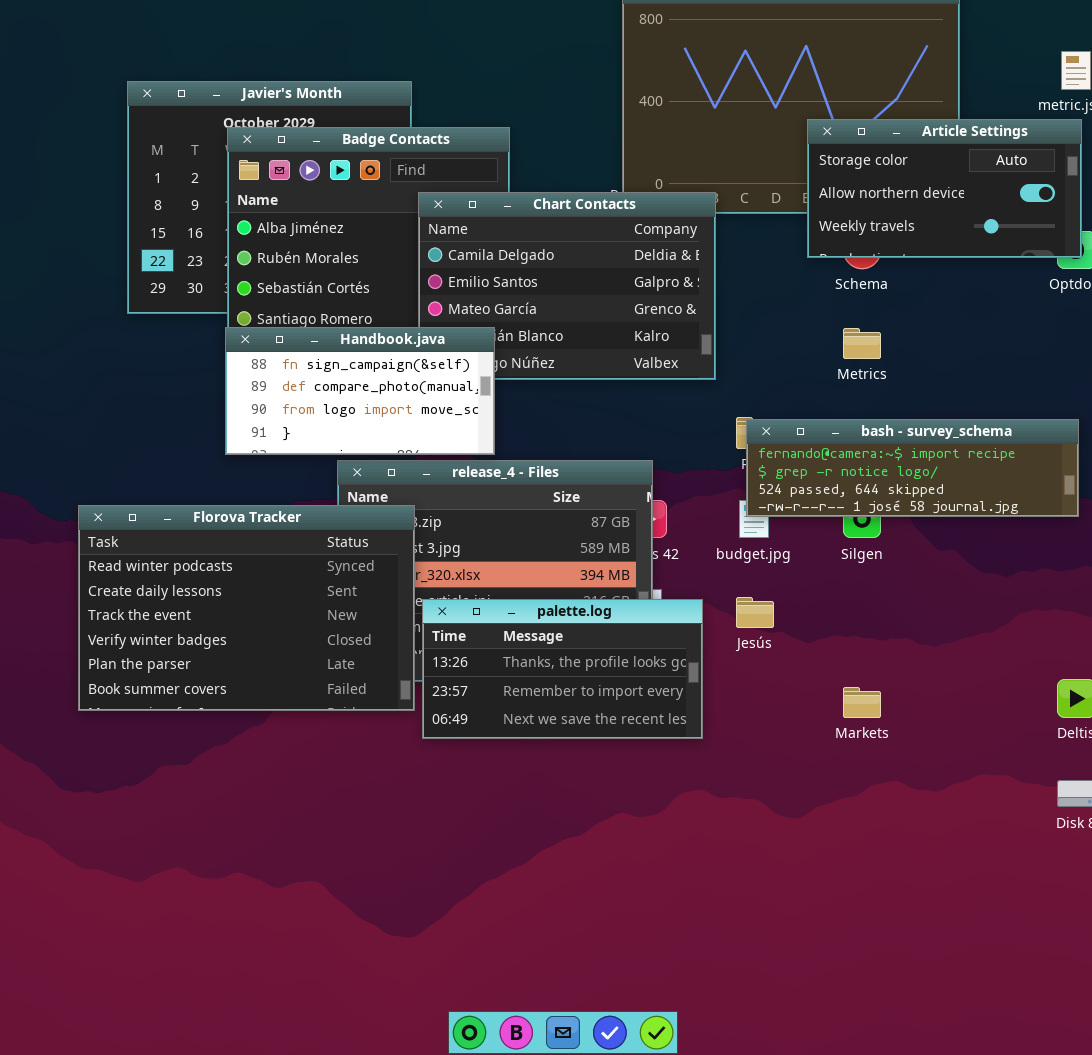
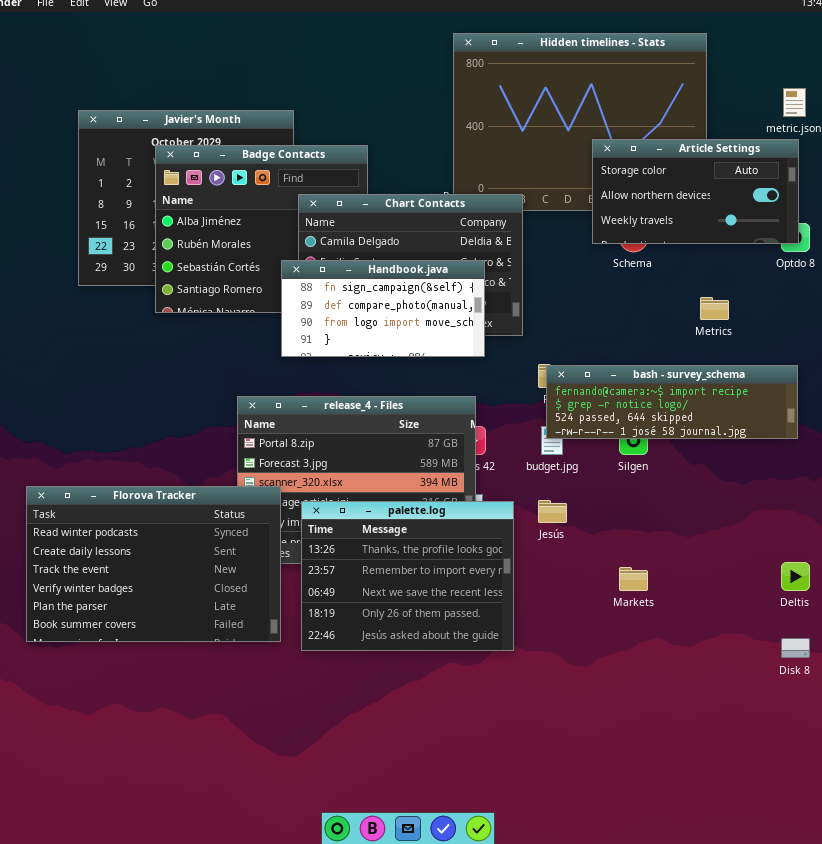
Handbook.java: [225,327,495,455] -> [281,260,485,357], moved
Metrics: [843,328,881,359] -> [700,297,729,320], moved
Florova Tracker: [78,505,415,711] -> [26,486,281,642], moved
palette.log: [422,599,703,739] -> [301,501,514,651], resized

